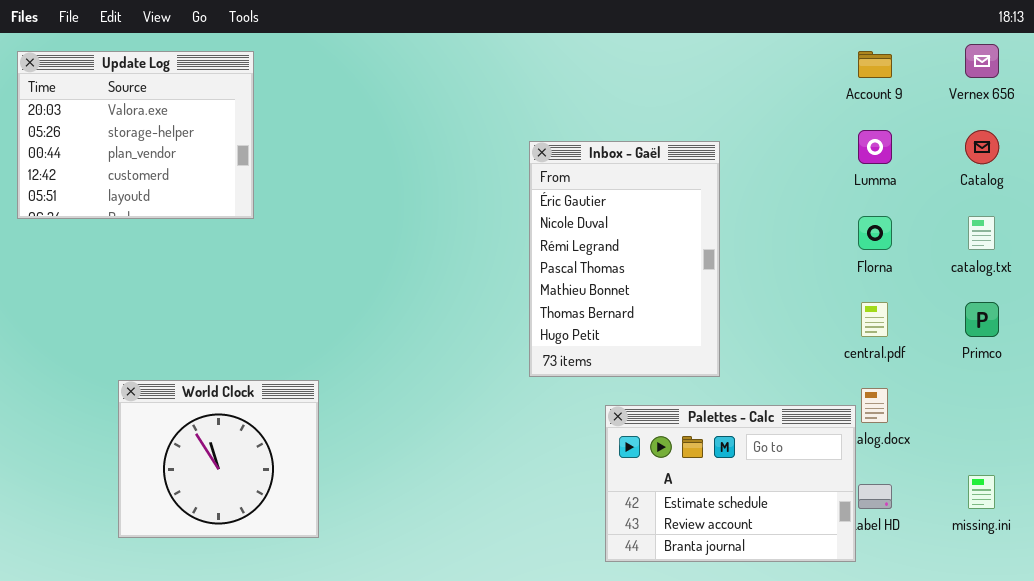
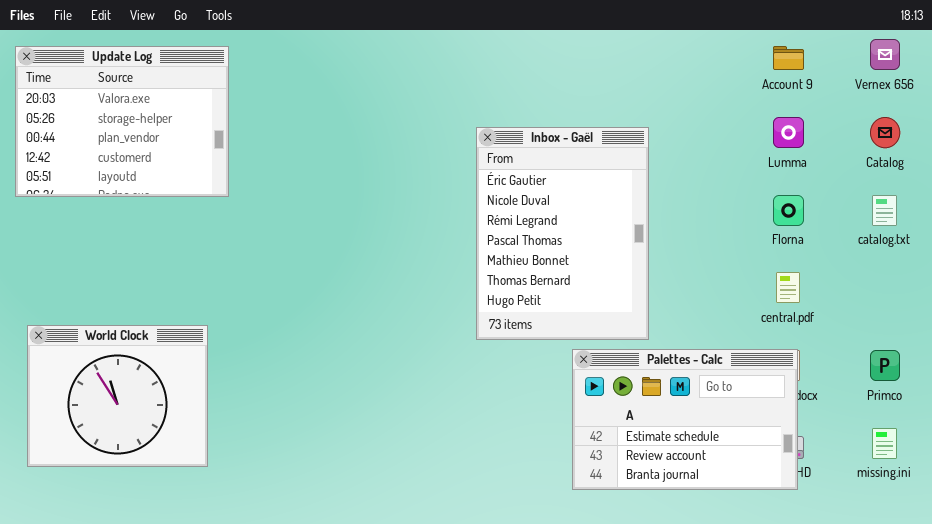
Primco: [965,302,999,337] -> [870,350,900,381], moved
World Clock: [118,380,319,538] -> [27,325,208,467], moved
Palettes - Calc: [605,405,856,562] -> [572,349,798,490], moved

